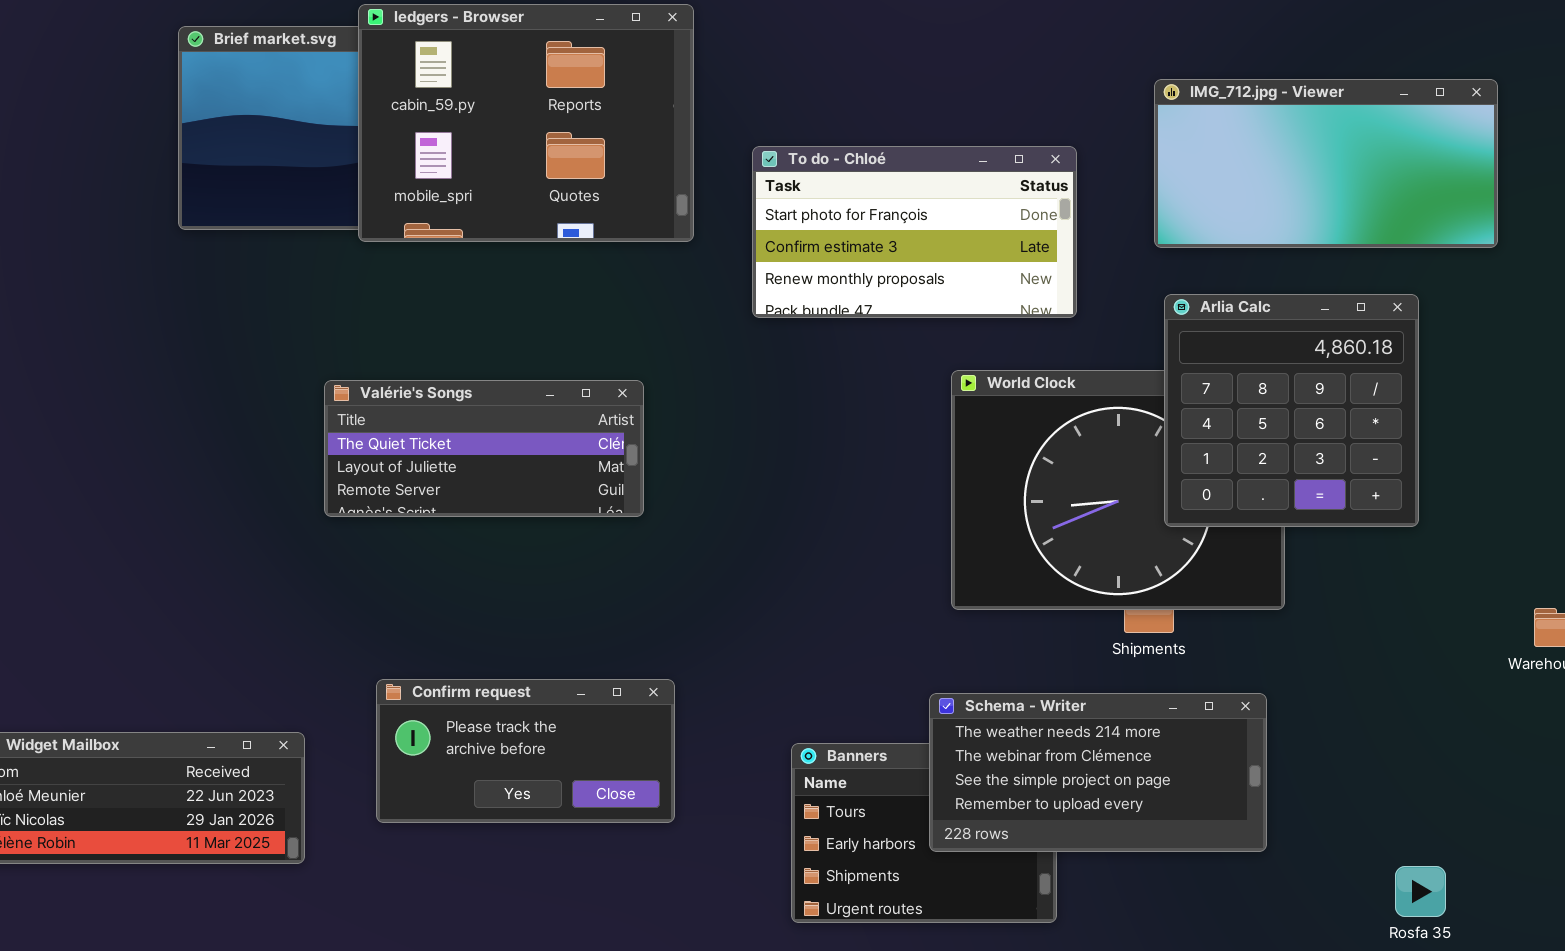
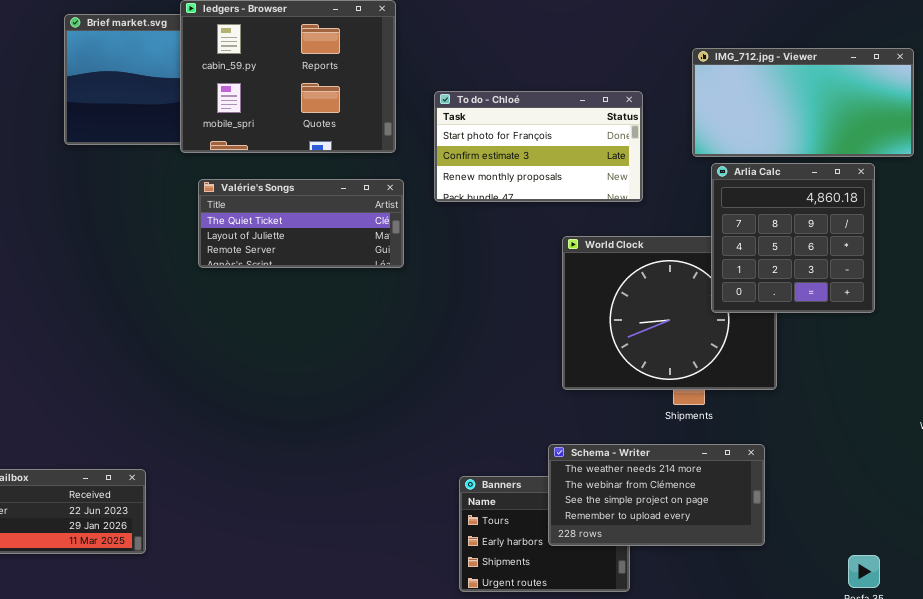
Arlia Calc: [1164,294,1419,527] -> [711,163,875,313], moved
Valérie's Songs: [324,380,644,517] -> [198,179,404,268], moved
Confirm request: [376,679,675,823] -> none, closed

